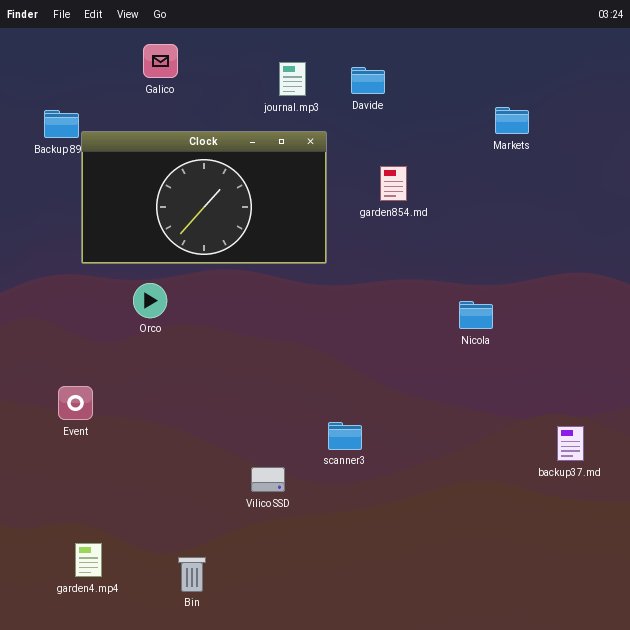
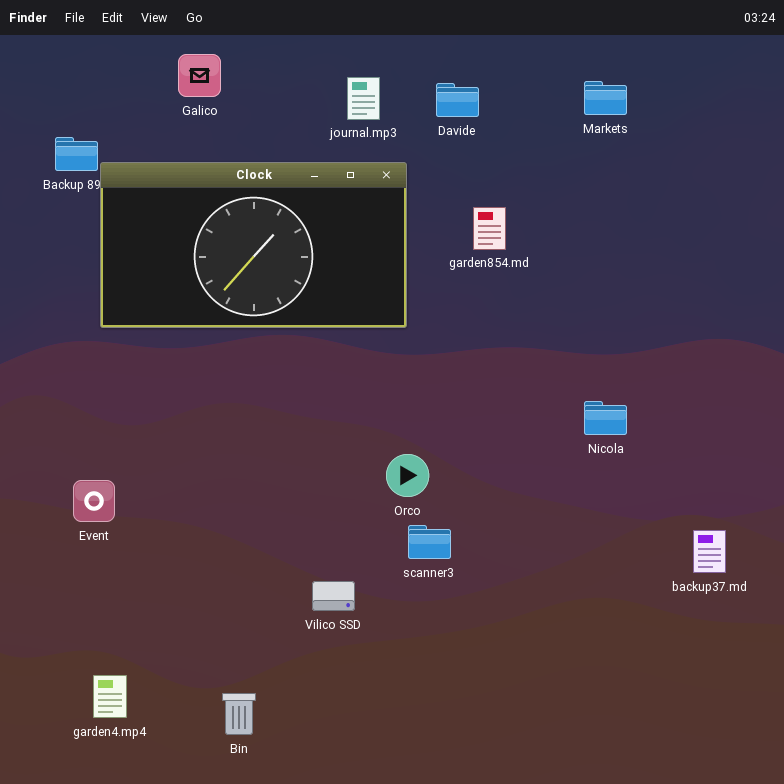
Markets: [495,107,529,134] -> [584,81,627,115], moved
Orco: [133,283,167,318] -> [386,454,429,497], moved
Nicola: [459,301,493,329] -> [584,401,627,435], moved

